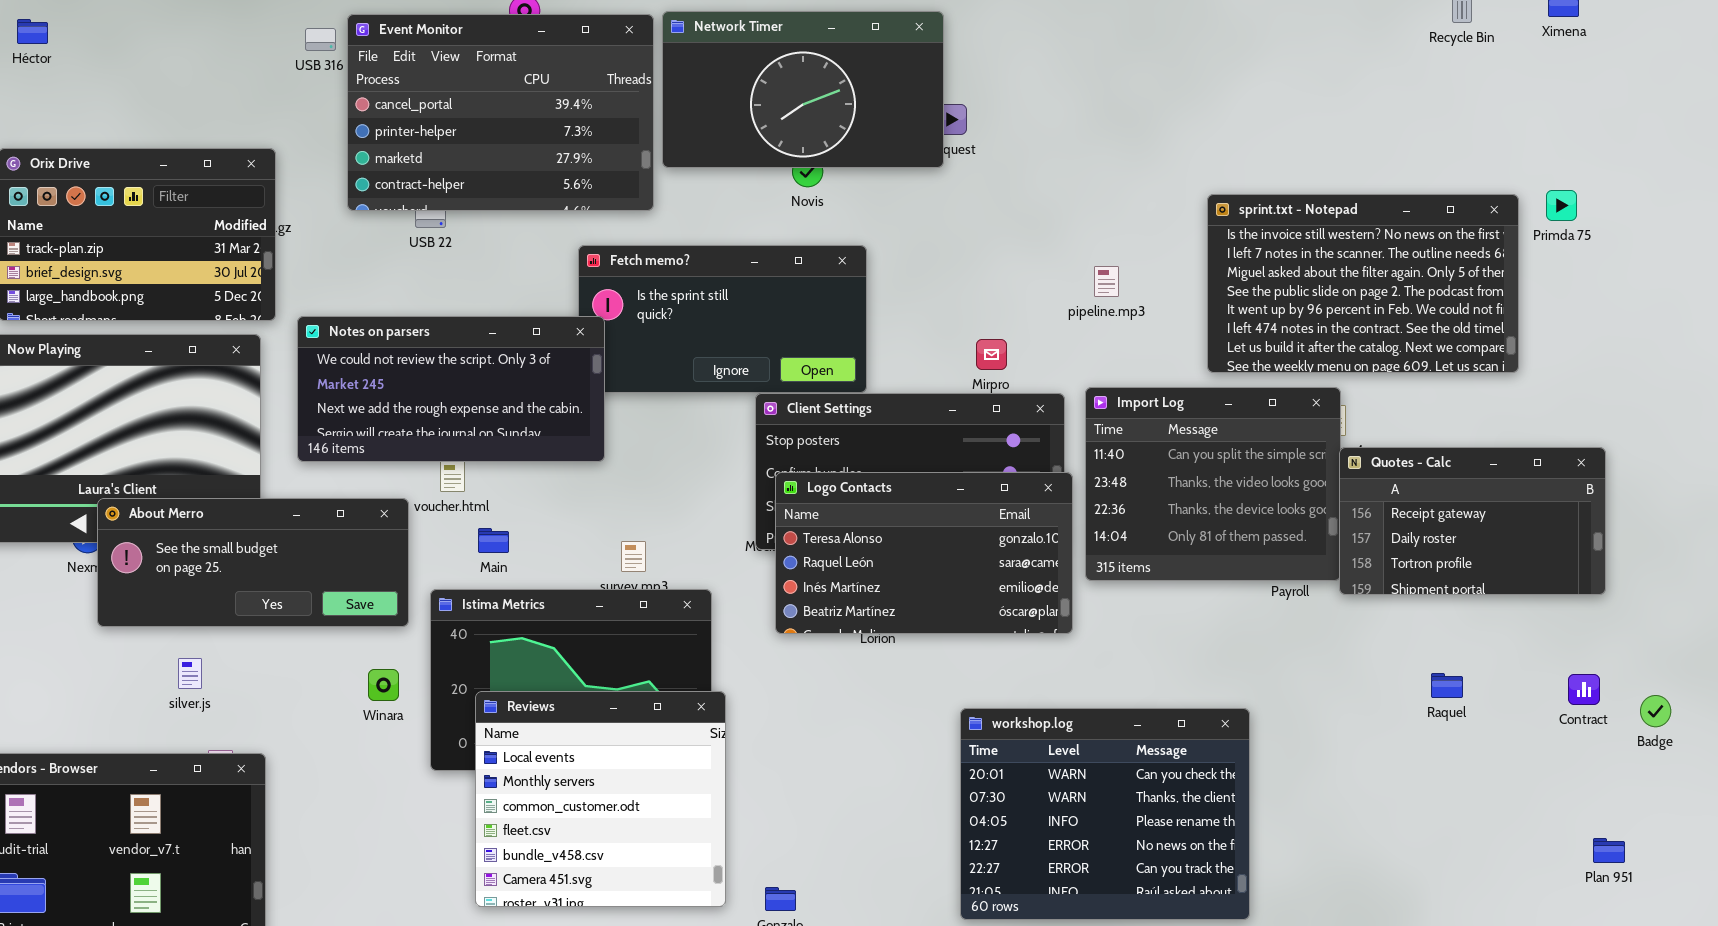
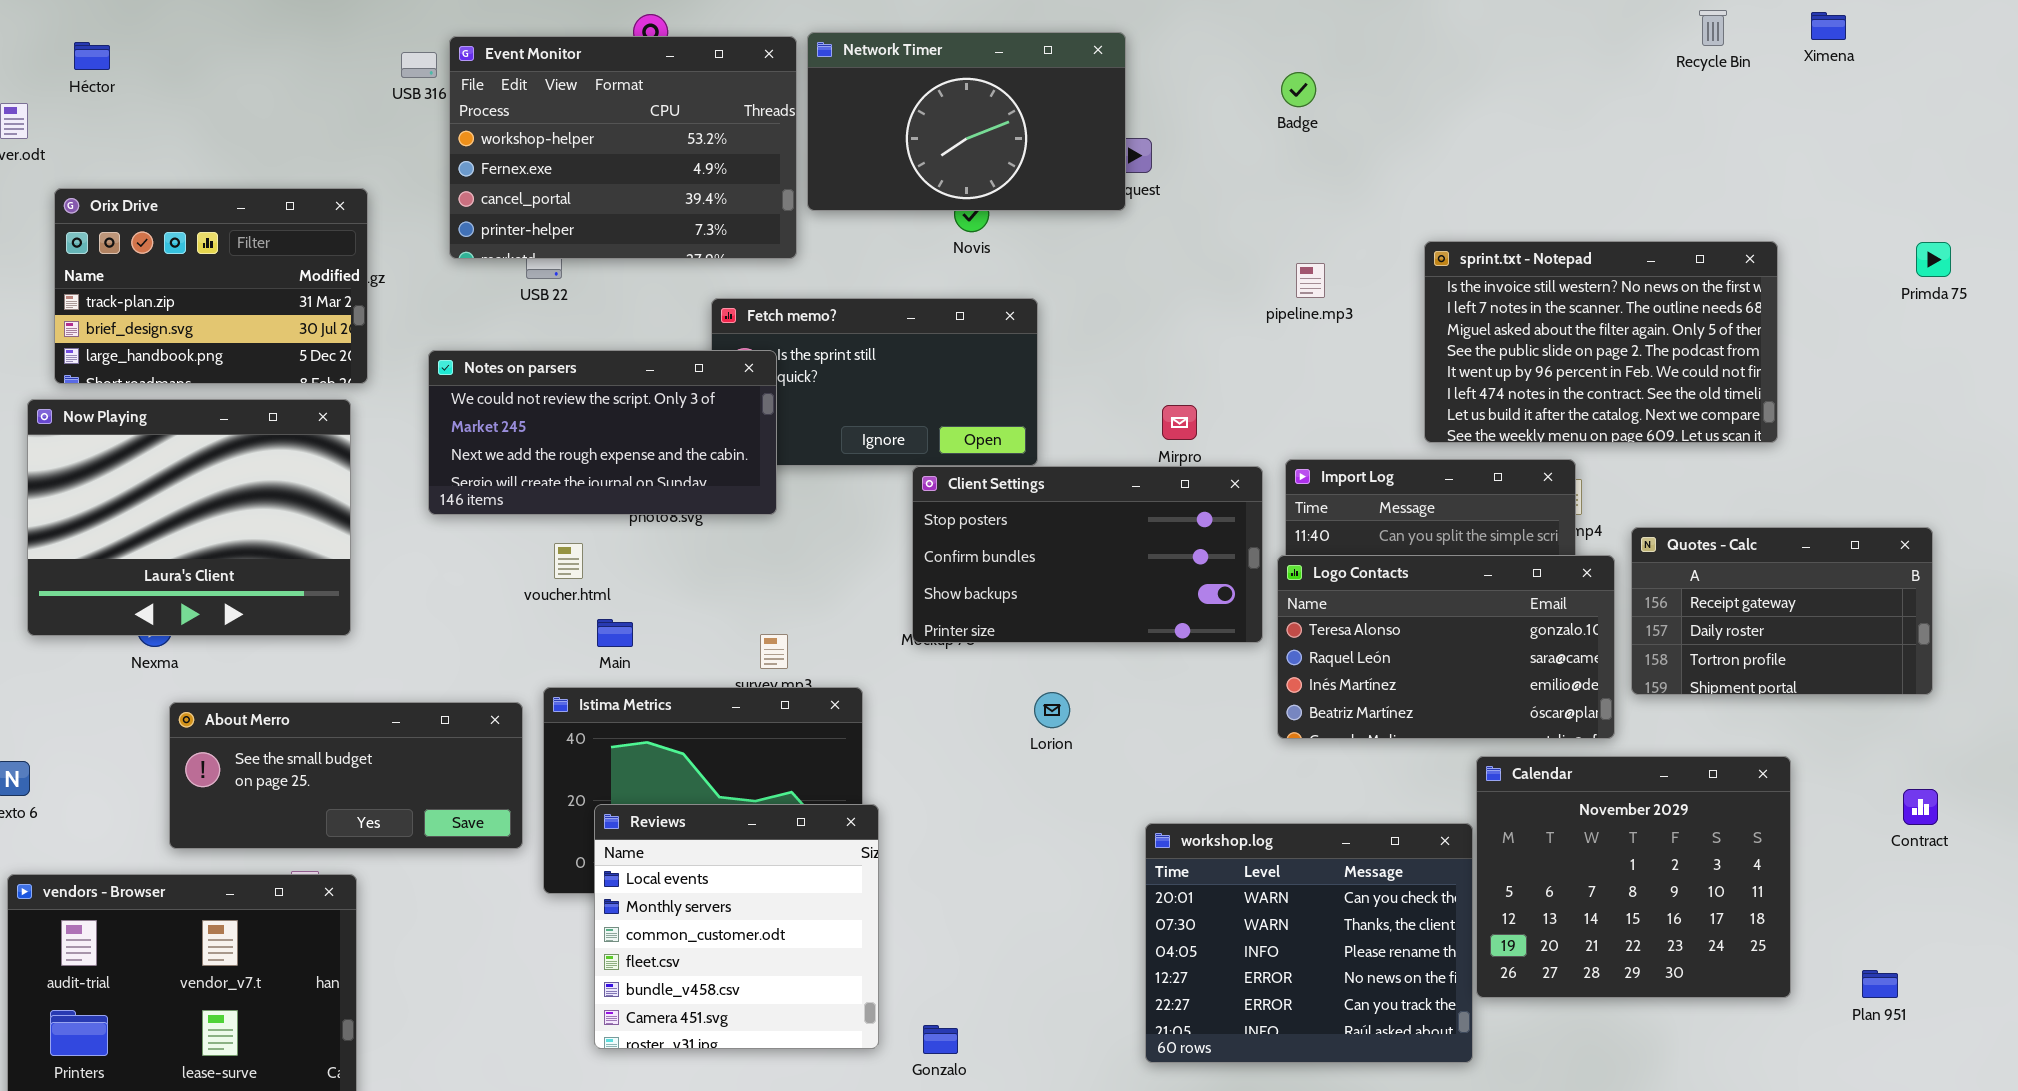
Event Monitor: [347,14,654,211] -> [449,36,797,259], scrolled up 2 rows
Primda 75: [1546,190,1577,221] -> [1916,242,1951,277], moved
pipeline.mp3: [1094,266,1119,297] -> [1296,263,1325,298], moved
Notes on parsers: [297,316,605,462] -> [428,350,777,515], moved
Quotes - Calc: [1339,447,1606,595] -> [1631,527,1933,695], moved
Logo Contacts: [775,472,1073,634] -> [1277,555,1615,739], moved
About Merro: [97,498,409,627] -> [169,702,523,849], moved
Calendar: none -> [1476,756,1791,998], opened
Contract: [1568,674,1600,705] -> [1903,789,1938,825], moved
Badge: [1640,695,1671,727] -> [1281,72,1316,107], moved

